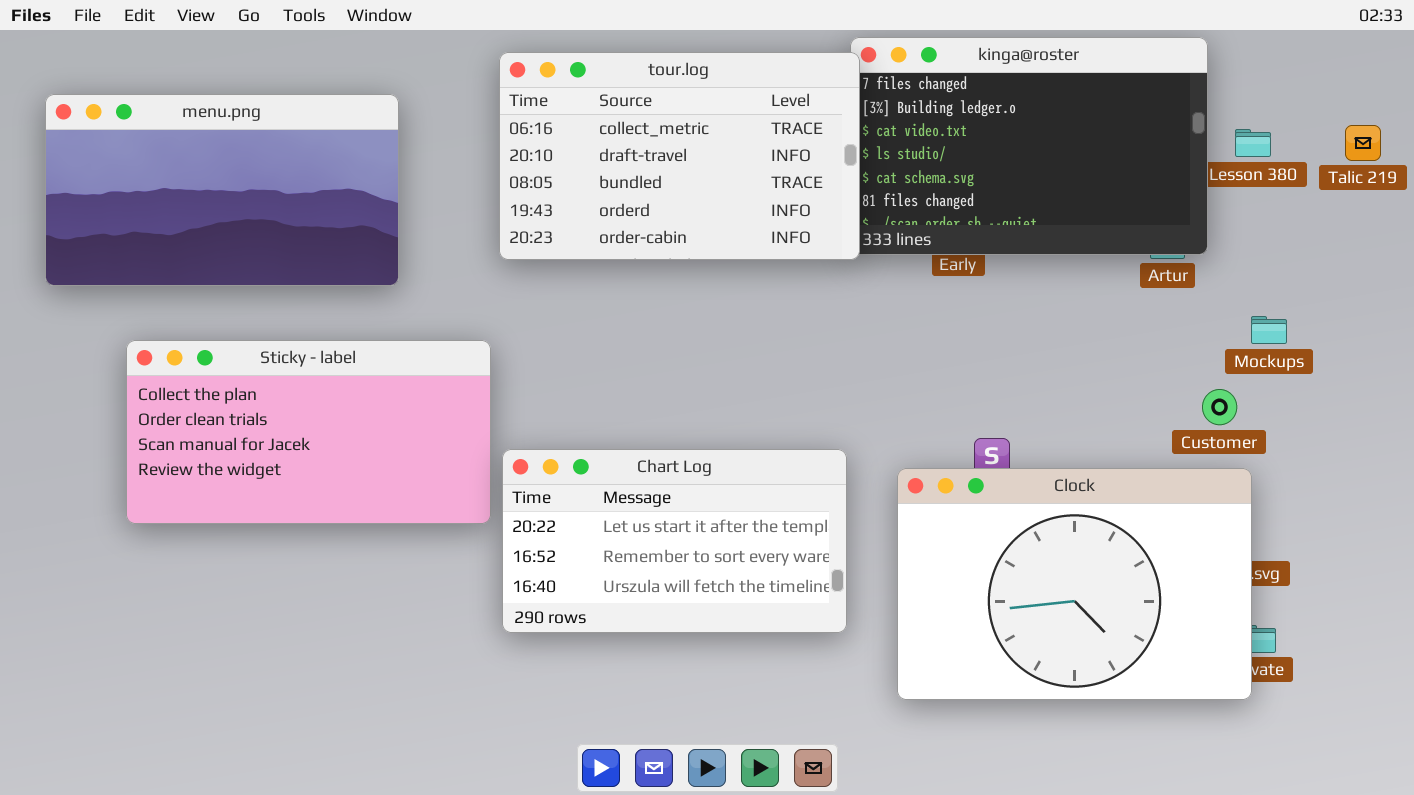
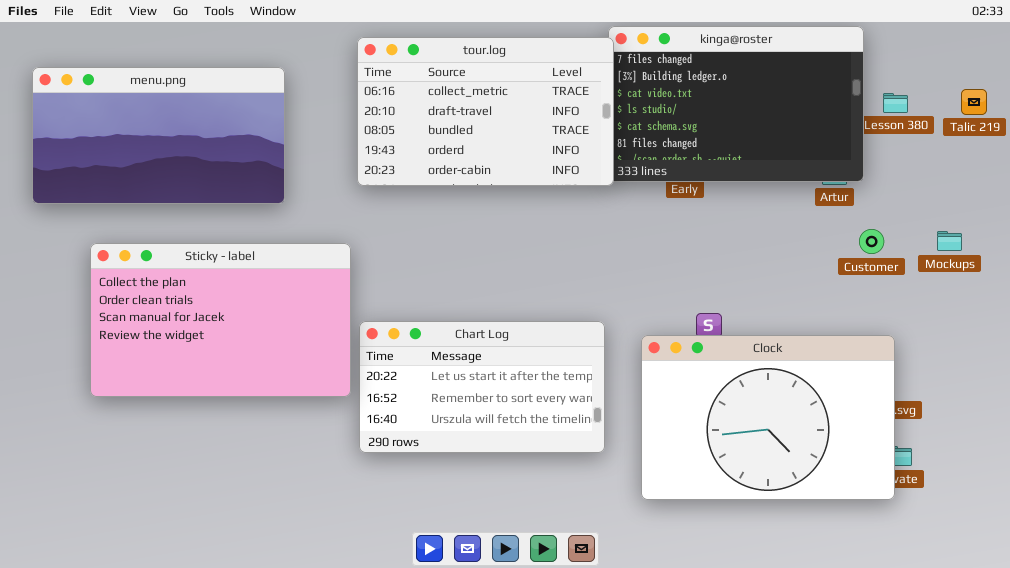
Mockups: [1251,316,1287,344] -> [937,231,962,251], moved
Sticky - label: [126,340,491,524] -> [90,243,351,397], resized
Customer: [1202,389,1237,425] -> [859,229,884,254], moved

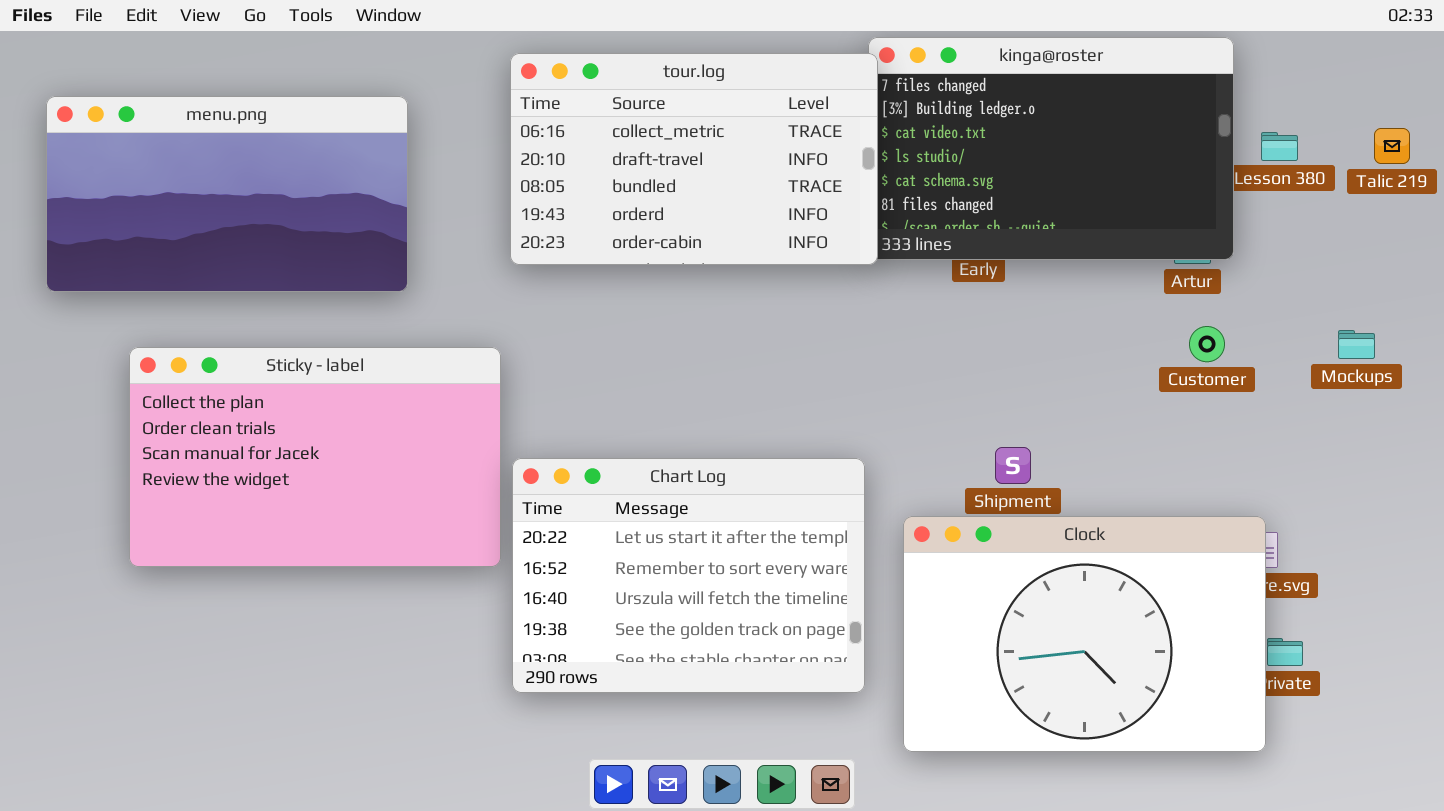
Customer: [859,229,884,254] -> [1189,326,1225,362], moved
Chart Log: [359,321,605,453] -> [512,458,865,693], resized
Clock: [641,335,895,500] -> [903,516,1266,752], moved

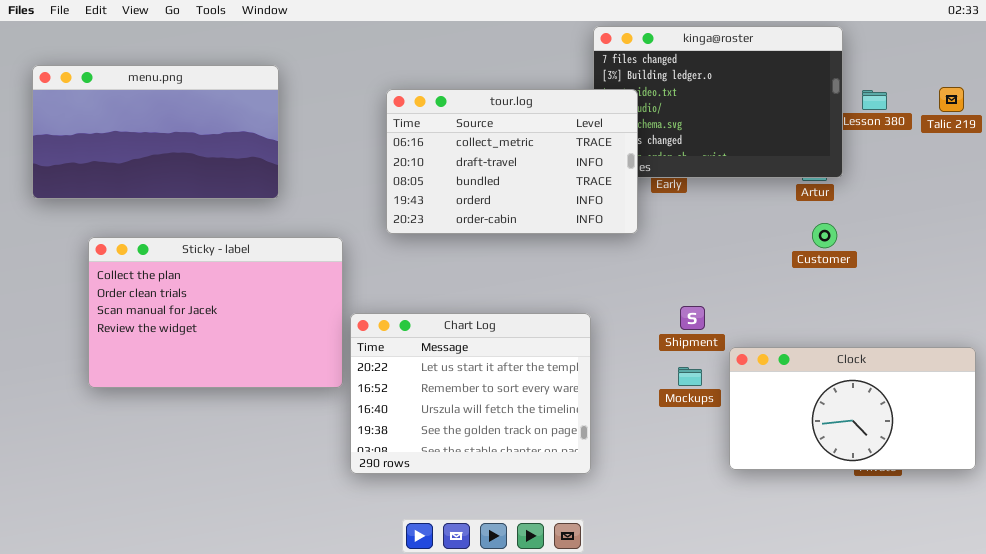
tour.log: [510,53,878,265] -> [386,89,638,234], moved
Mockups: [1338,330,1375,359] -> [678,367,702,386], moved
Clock: [903,516,1266,752] -> [729,347,976,470], moved, resized

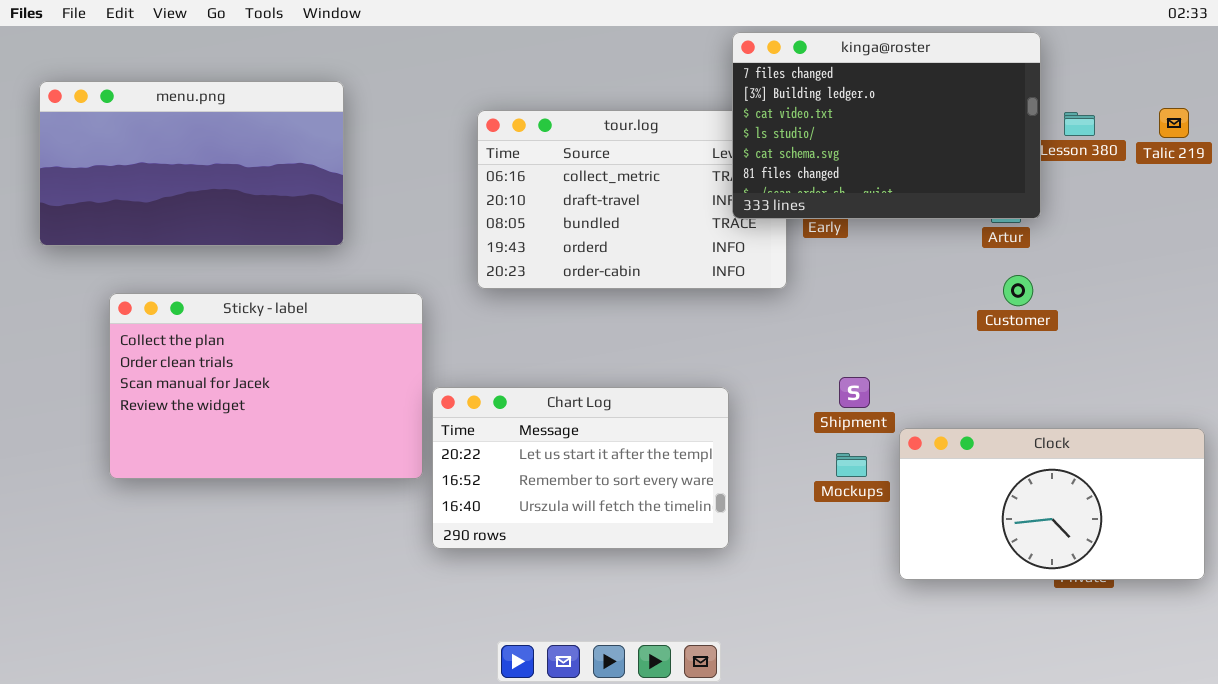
kinga@roster: [593,26,843,178] -> [732,32,1041,219], raised
Chart Log: [350,313,591,474] -> [432,387,729,549], resized

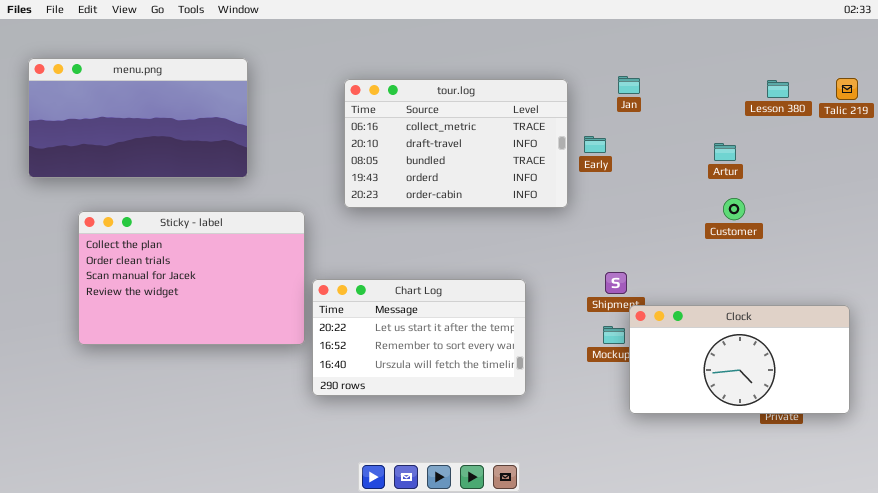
kinga@roster: [732,32,1041,219] -> none, closed
Clock: [899,428,1205,580] -> [629,305,850,414], moved

